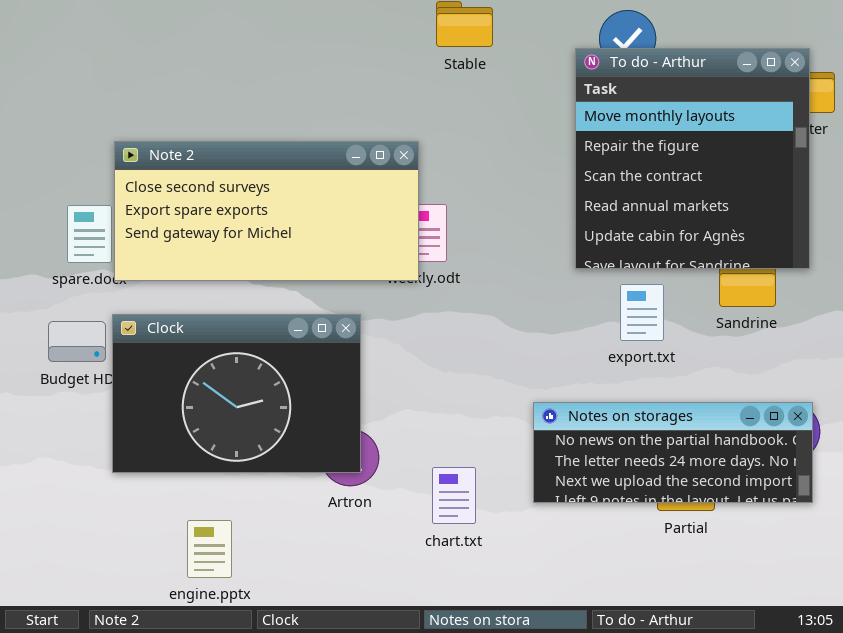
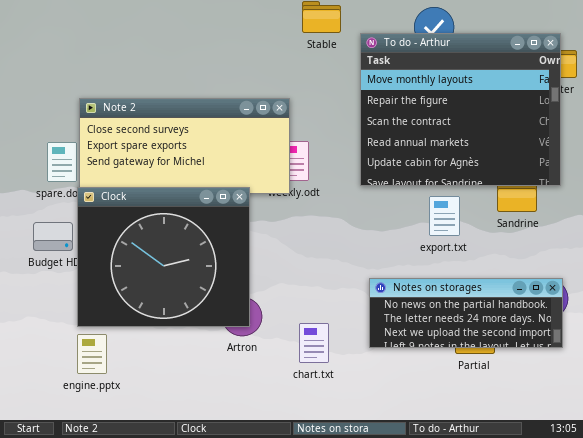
To do - Arthur: [575,48,810,269] -> [360,33,561,186], resized
Clock: [112,314,361,473] -> [77,187,250,327], resized
engine.pptx: [187,520,232,578] -> [77,334,107,374], moved

